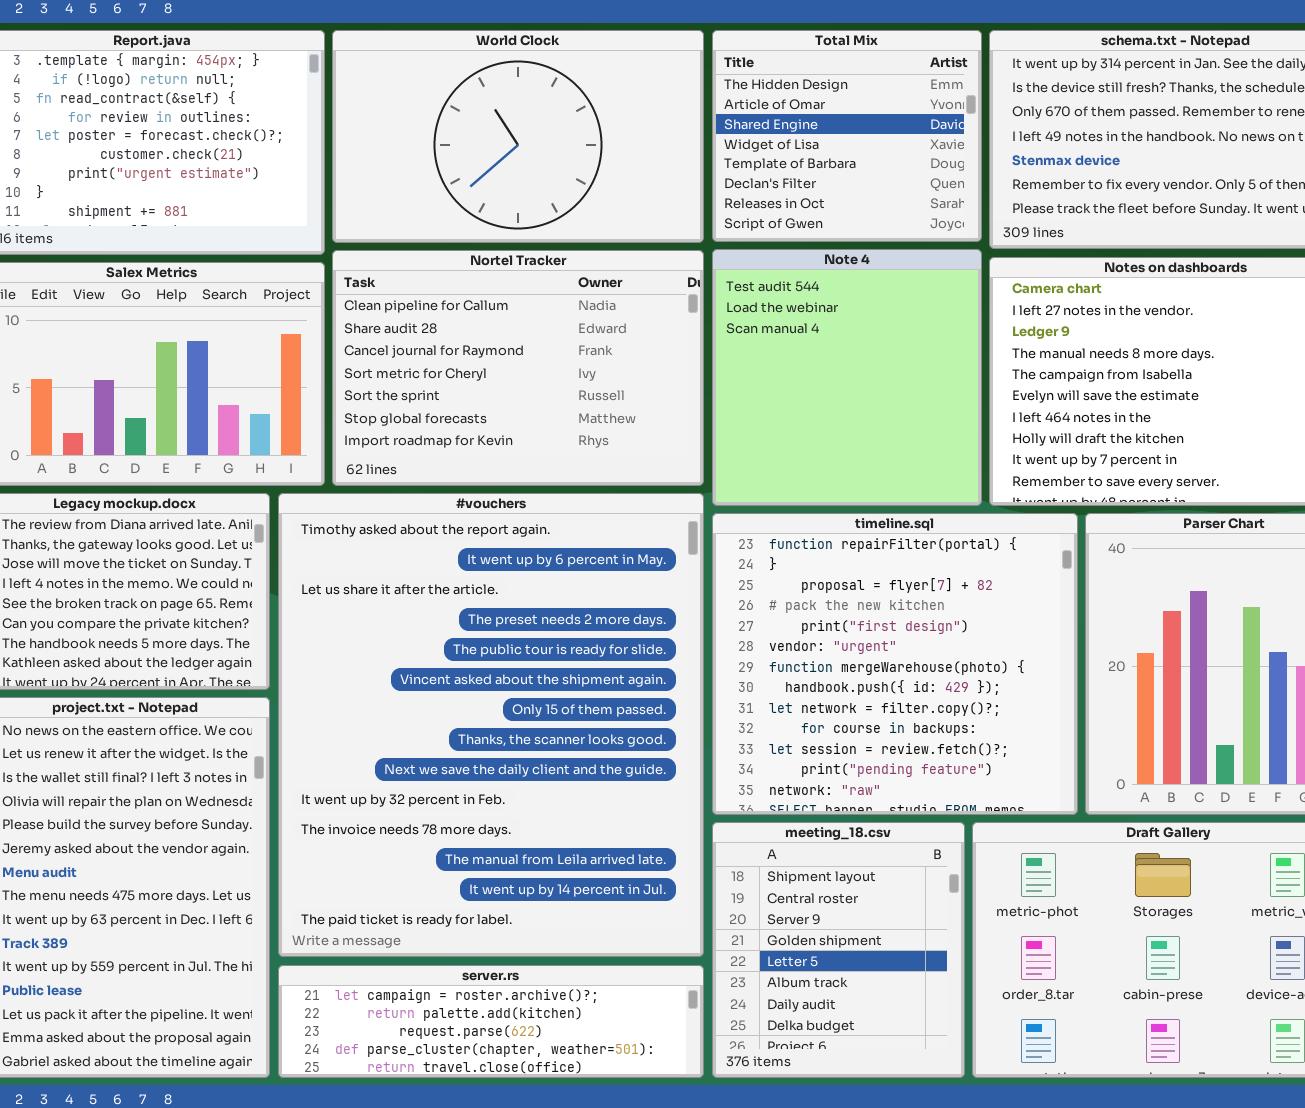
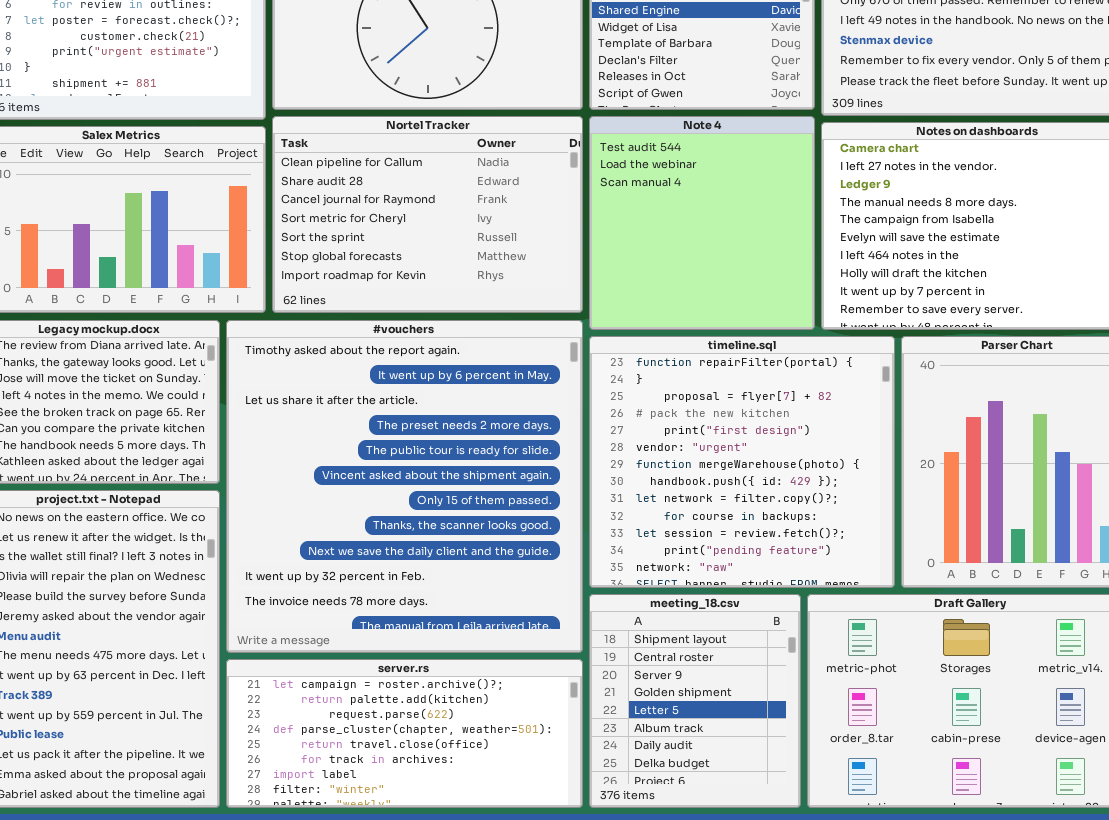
#vouchers: [278,493,704,957] -> [226,320,583,653], resized
server.rs: [278,965,704,1078] -> [226,659,583,808], resized

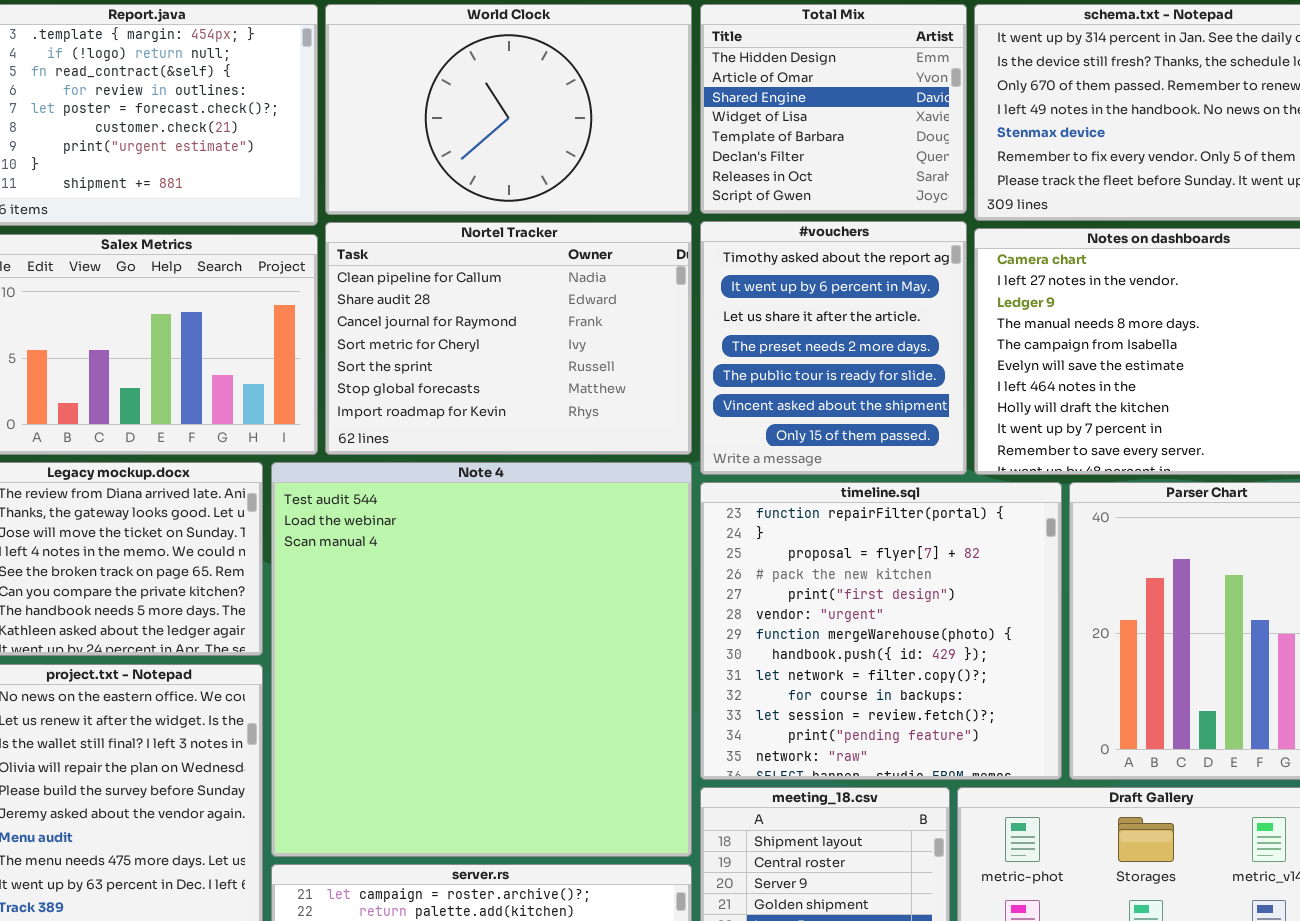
Note 4: [589,116,815,330] -> [271,462,692,857], moved, resized
#vouchers: [226,320,583,653] -> [700,221,967,475], moved, resized

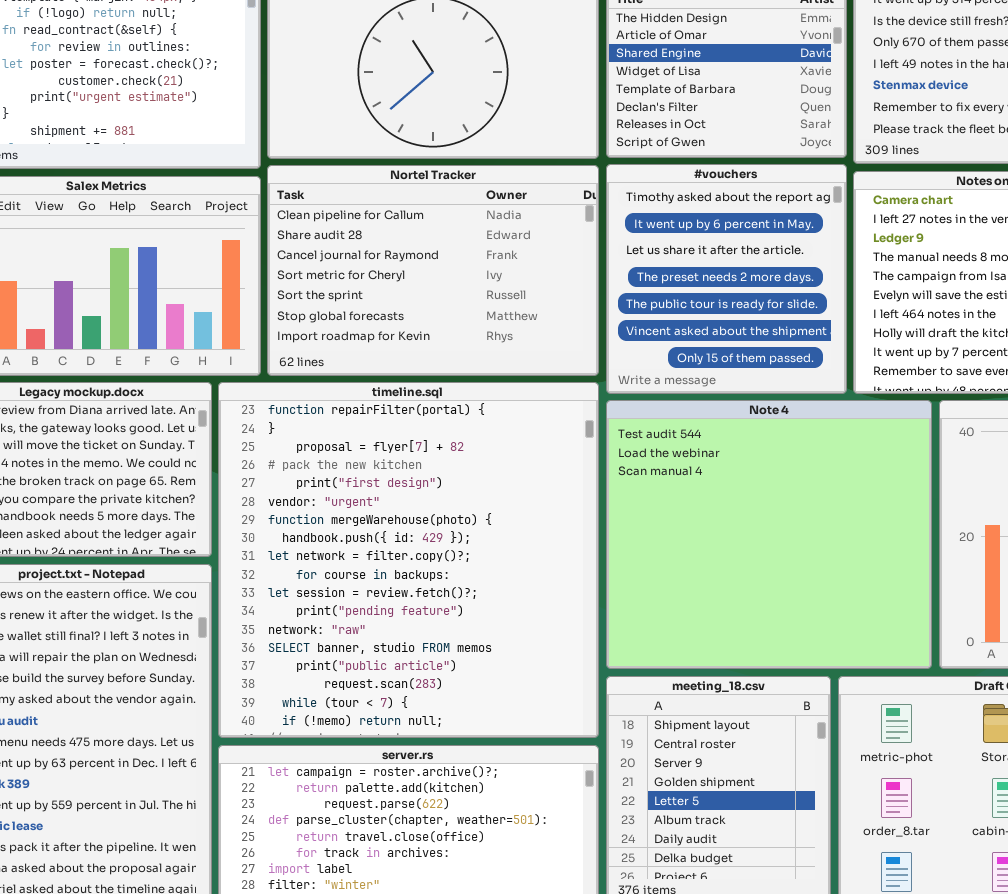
Note 4: [271,462,692,857] -> [606,400,932,669], moved, resized
timeline.sql: [700,482,1062,780] -> [218,382,599,738], moved, resized

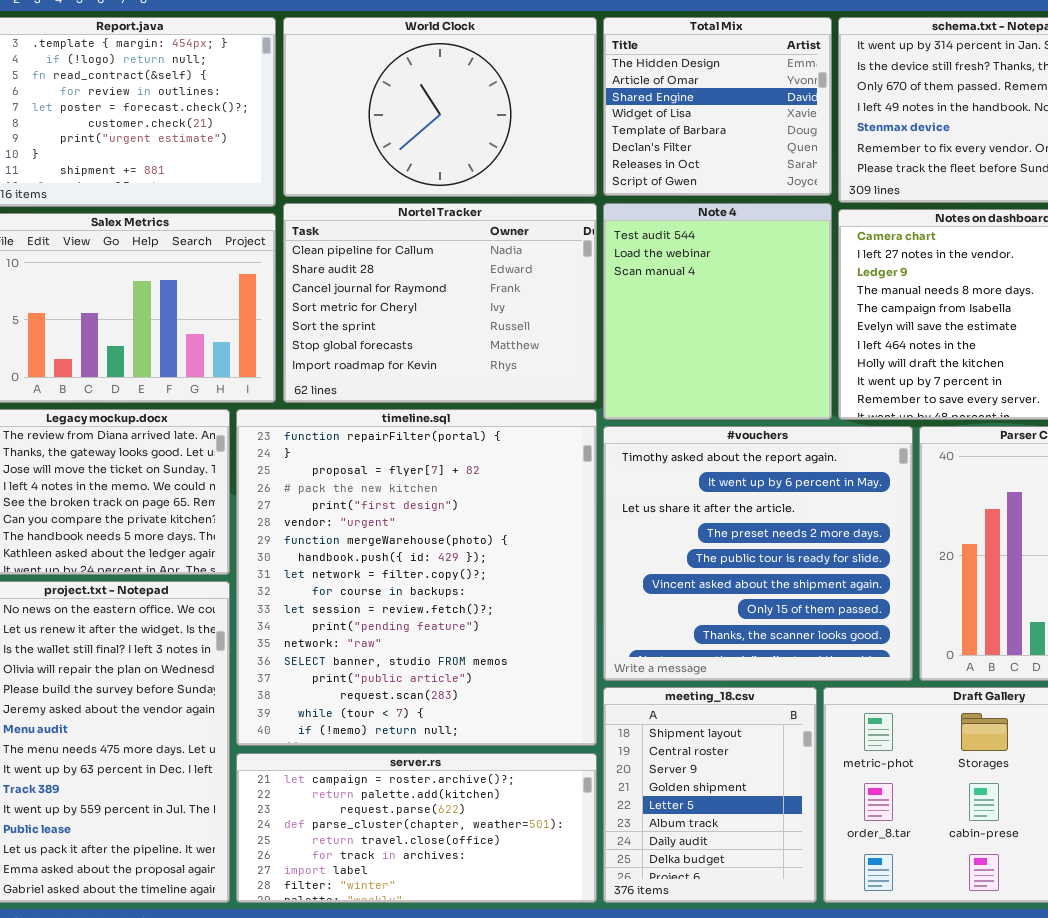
#vouchers: [606,164,847,394] -> [603,426,913,681], moved, resized
Note 4: [606,400,932,669] -> [603,203,832,420], moved, resized

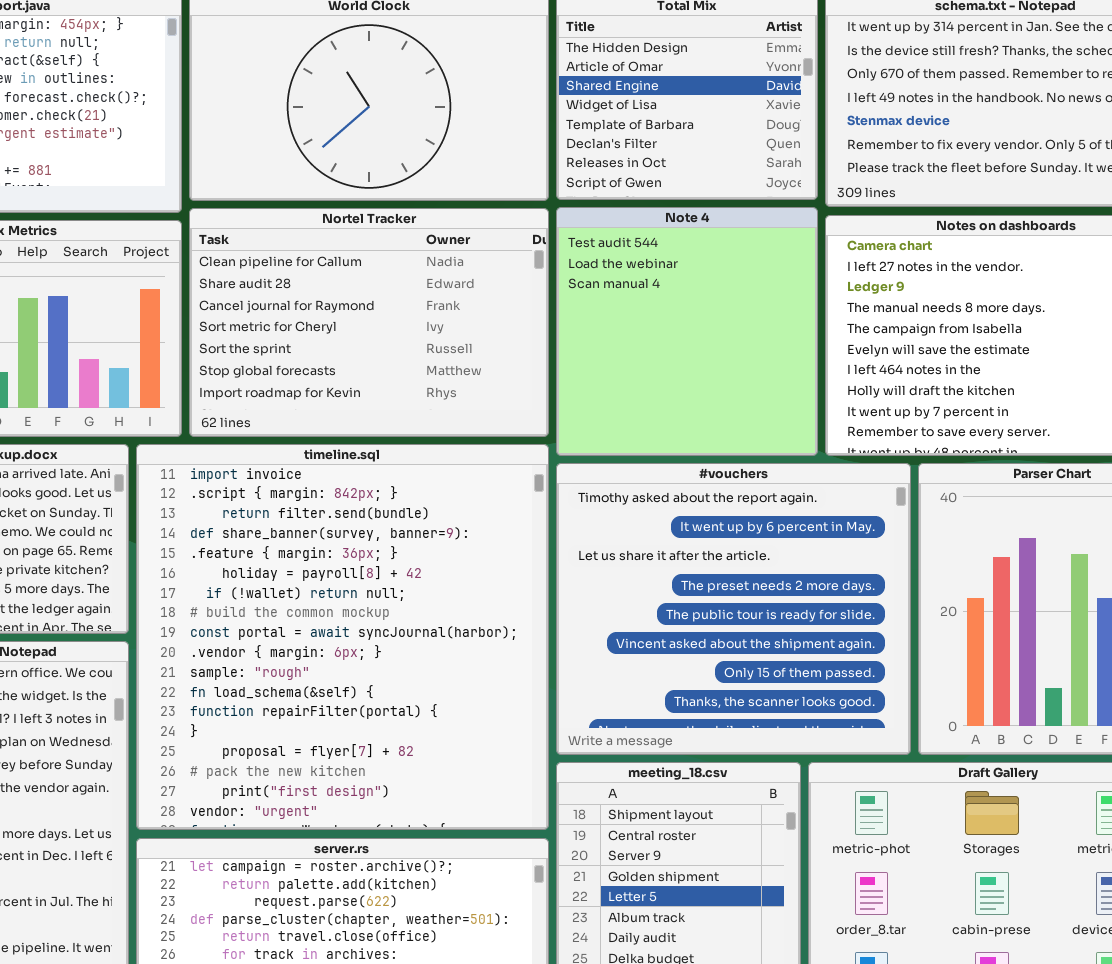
timeline.sql: [236,409,597,746] -> [136,444,549,830], scrolled up 12 rows

